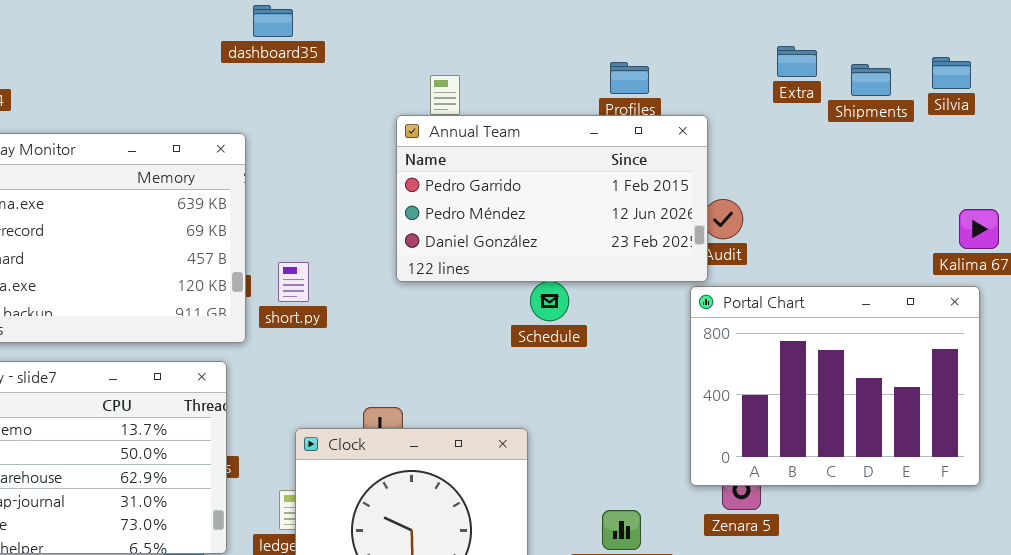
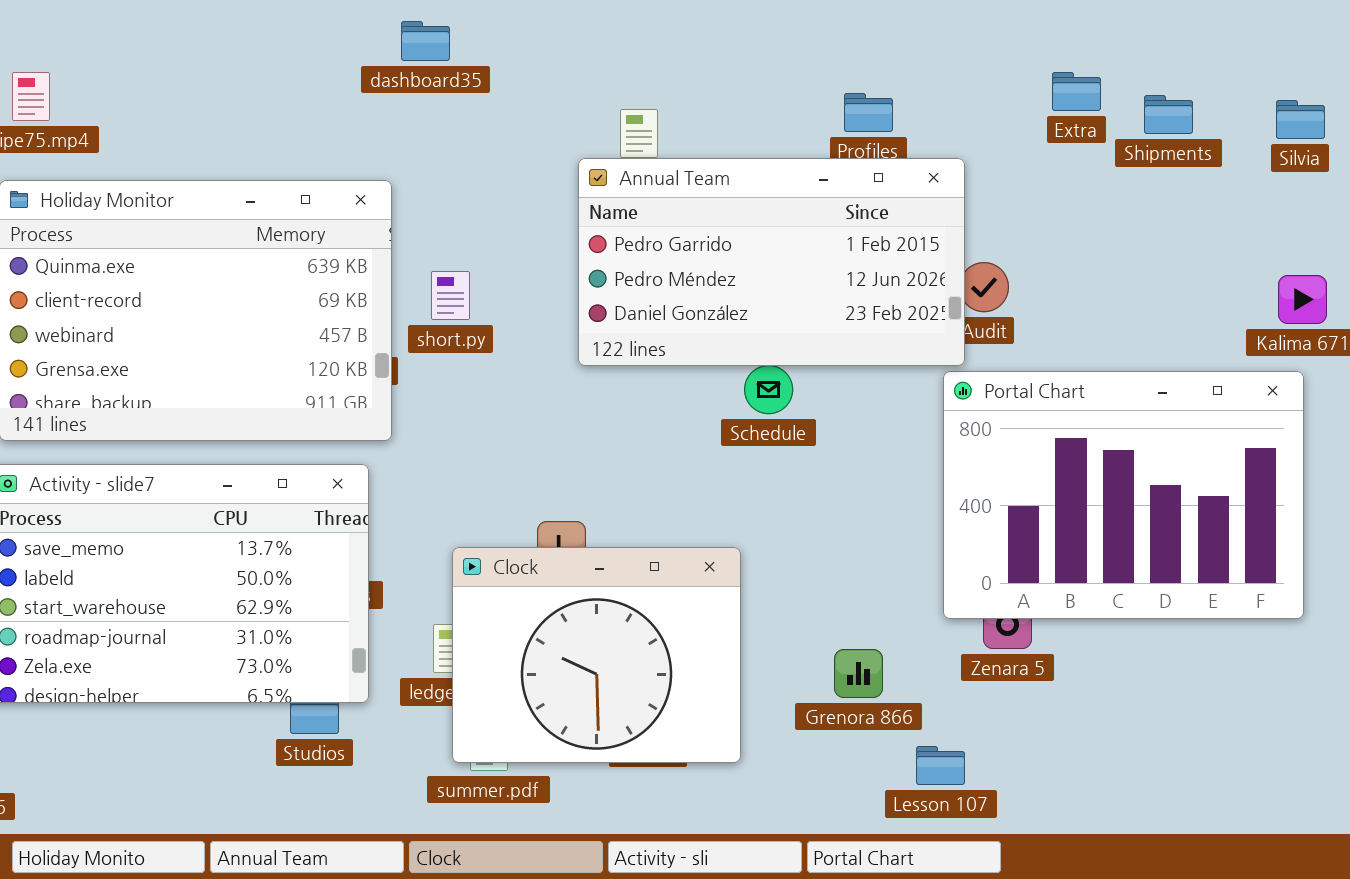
Silvia: [932,57,971,89] -> [1276,100,1325,139], moved
short.py: [278,262,309,302] -> [431,271,470,320], moved

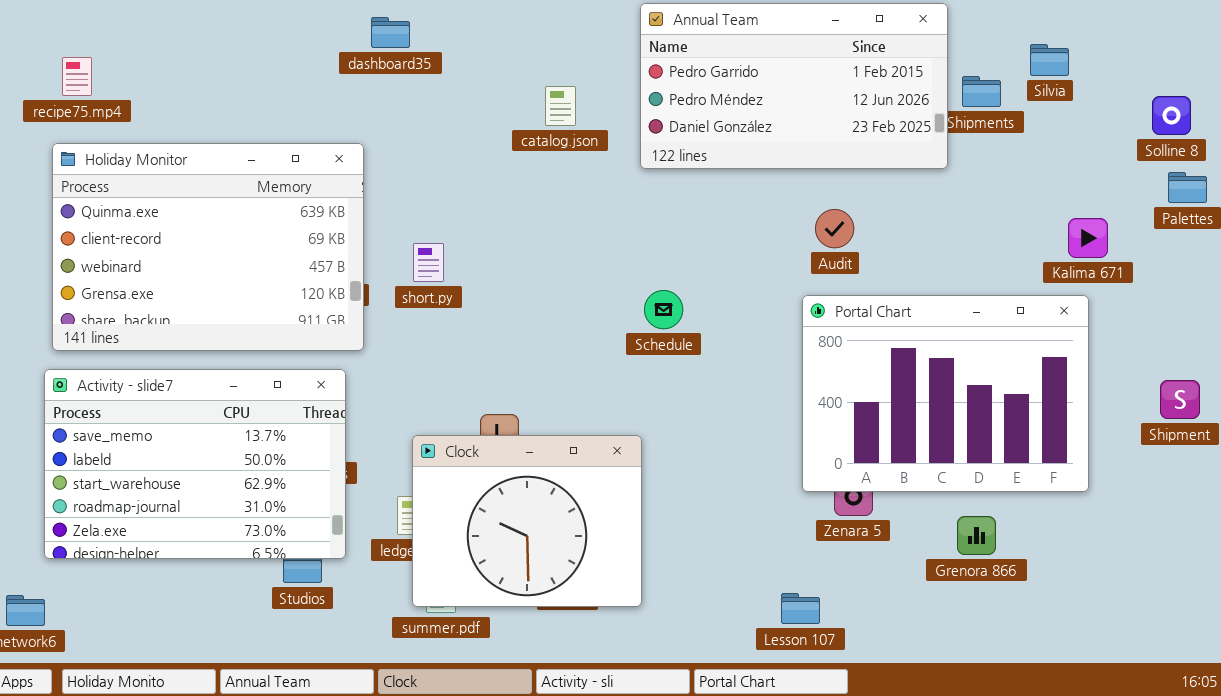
Silvia: [1276,100,1325,139] -> [1030,44,1069,76], moved
Annual Team: [578,158,965,366] -> [640,3,948,169], moved
short.py: [431,271,470,320] -> [413,243,444,282], moved
Grenora 866: [834,649,883,698] -> [957,516,996,555], moved

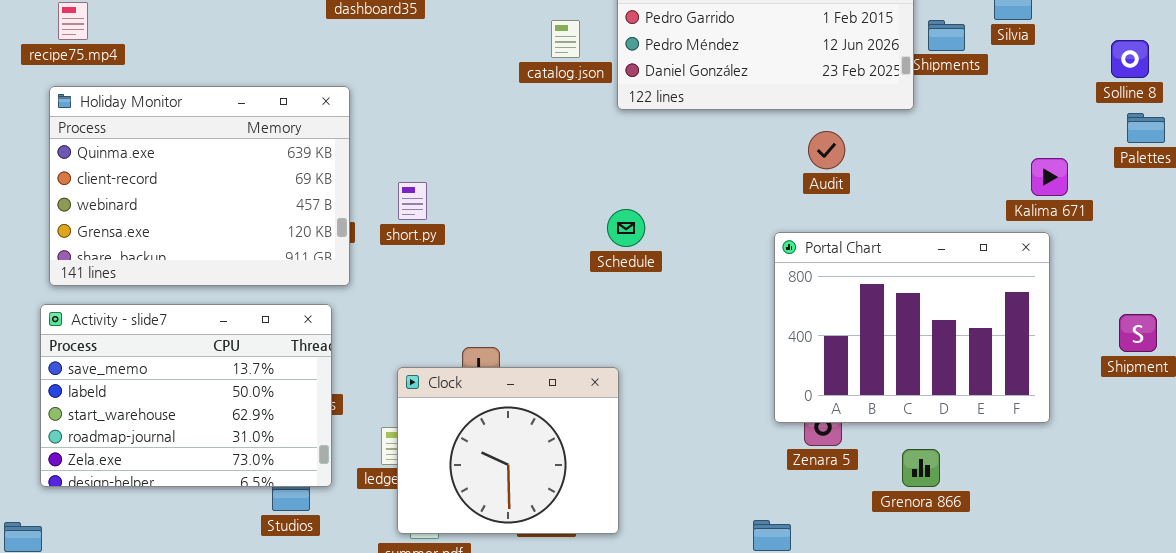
catalog.json: [545,86,576,126] -> [551,20,580,58], moved
Audit: [815,209,854,248] -> [808,131,845,169], moved
Schedule: [644,290,683,329] -> [607,209,645,247], moved
Grenora 866: [957,516,996,555] -> [902,449,940,487], moved

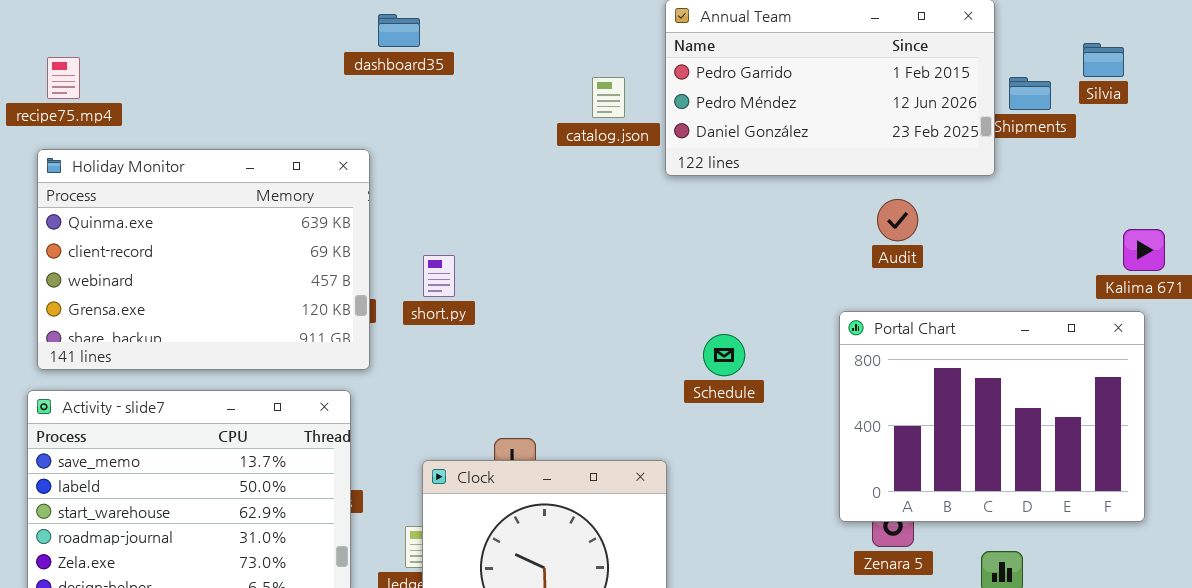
Schedule: [607,209,645,247] -> [703,334,745,376], moved

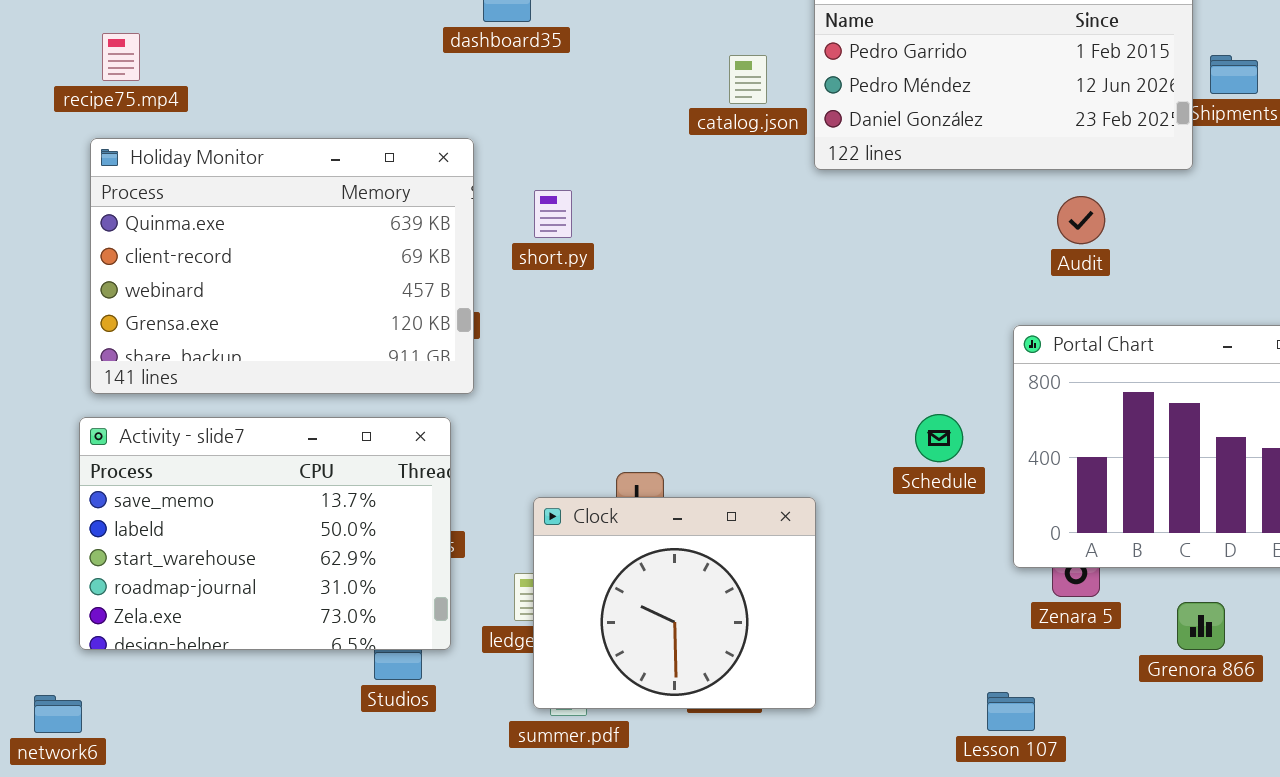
short.py: [423,255,455,297] -> [534,190,572,238], moved
Schedule: [703,334,745,376] -> [915,414,963,462], moved

